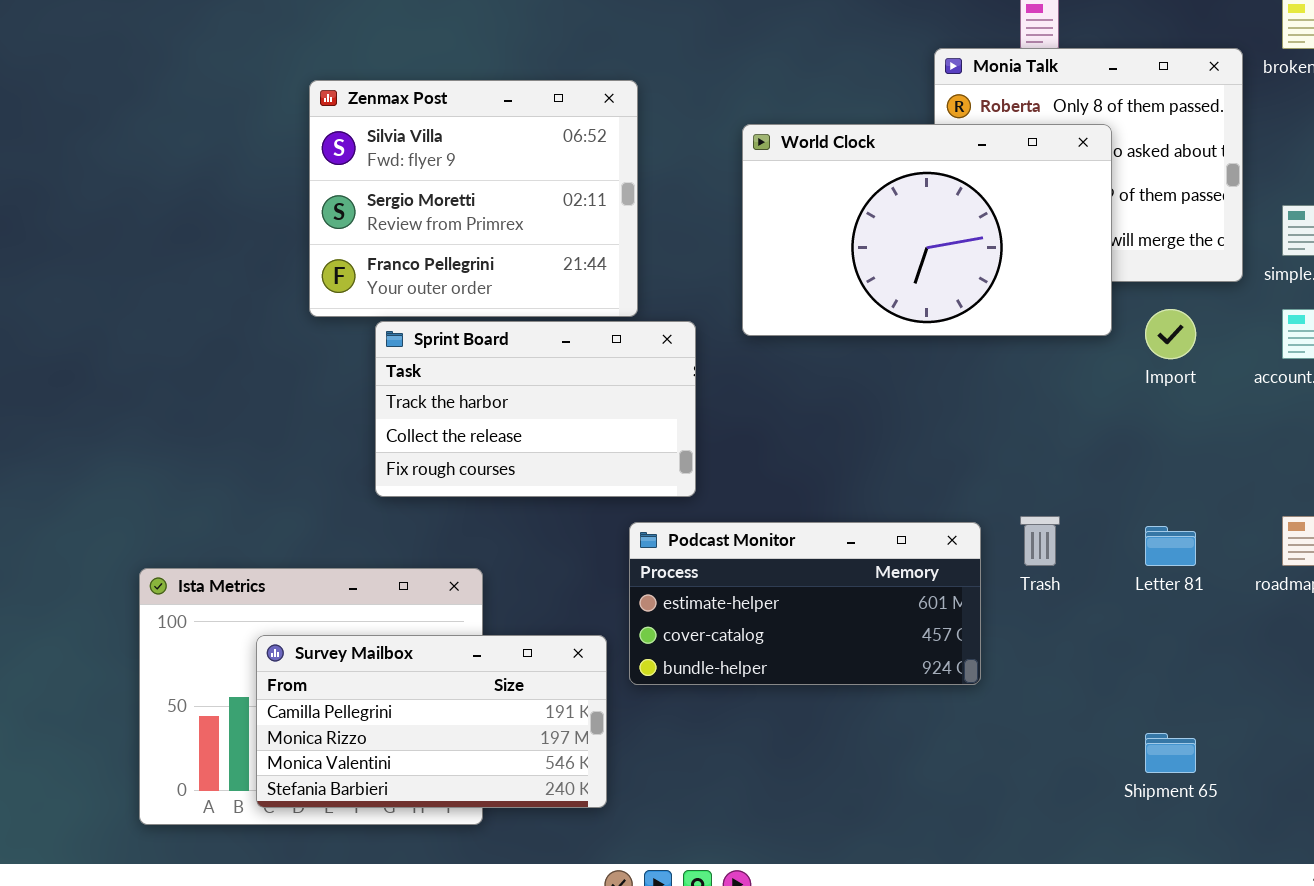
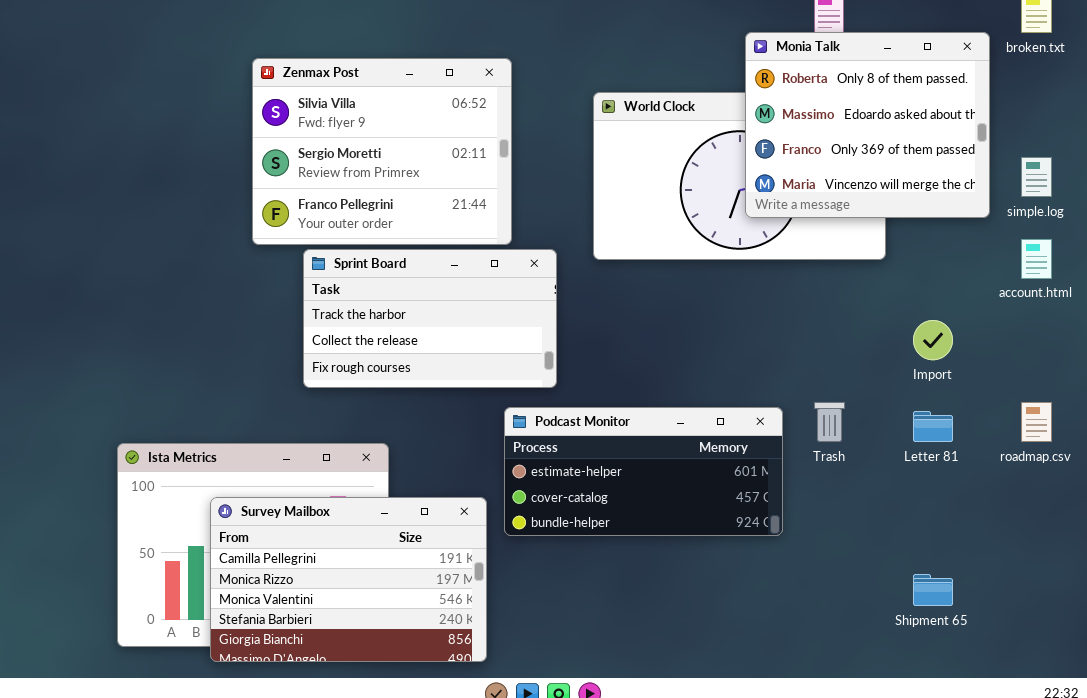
Monia Talk: [934,48,1243,282] -> [745,32,990,218], raised
Import: [1145,309,1196,359] -> [913,320,953,360], moved
Survey Mailbox: [256,635,607,808] -> [210,497,487,662], resized

